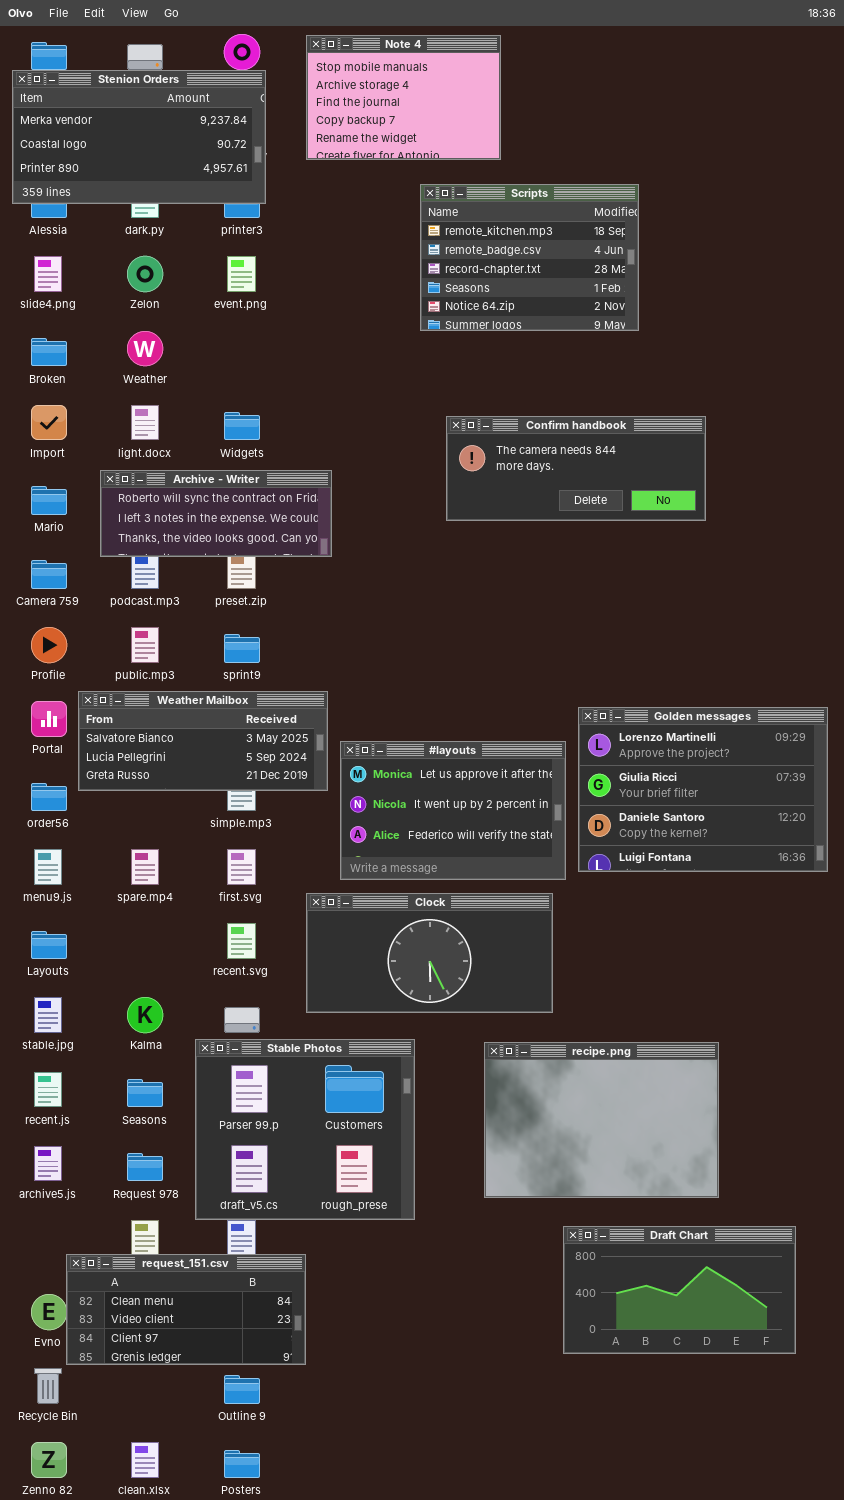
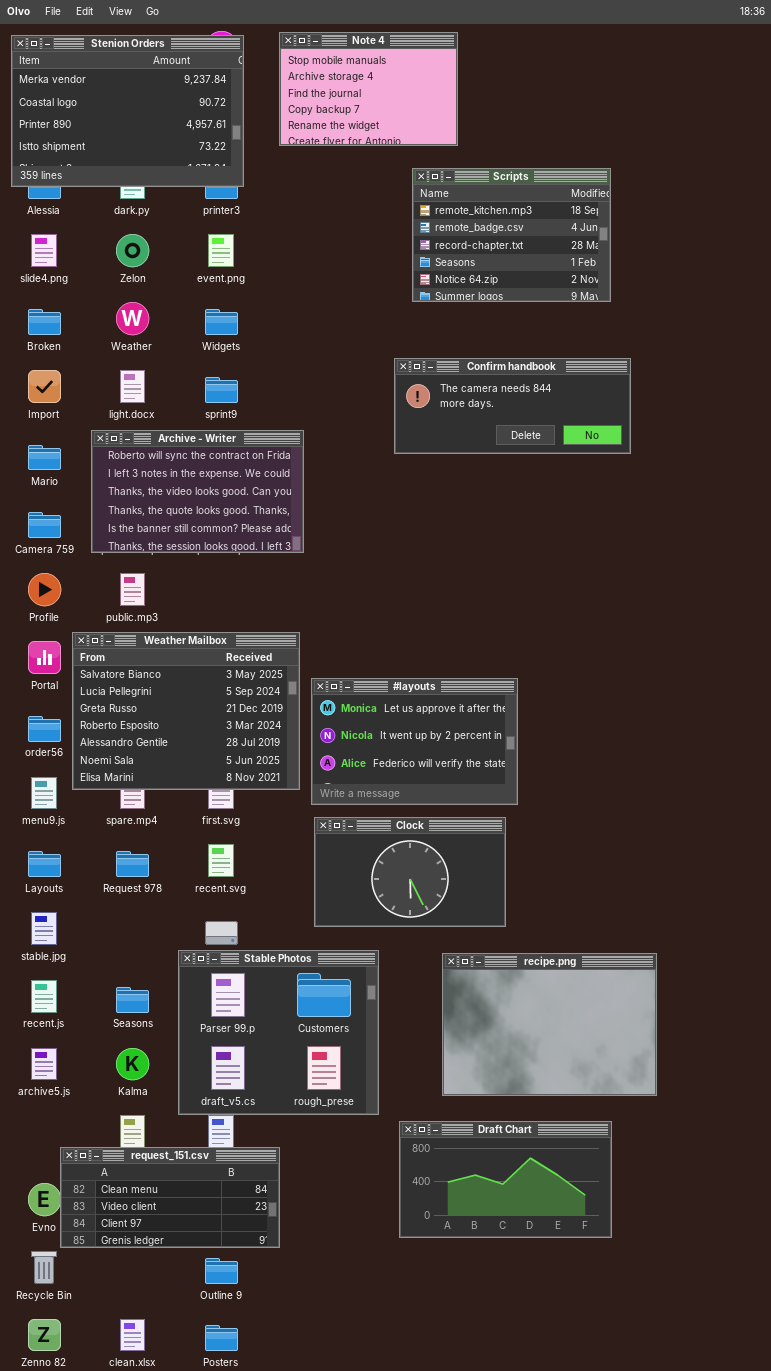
Stenion Orders: [12,70,266,204] -> [11,35,244,187], resized
Scripts: [420,184,639,331] -> [412,168,611,302], moved
Widgets: [224,412,260,440] -> [205,309,238,335], moved
Confirm handbook: [446,416,706,521] -> [394,358,631,454], moved
Archive - Writer: [100,470,332,557] -> [91,430,304,553], resized
sprint9: [224,634,260,663] -> [205,377,238,403], moved
Weather Mailbox: [78,691,328,791] -> [72,632,300,790], resized
Golden messages: [578,707,828,872] -> none, closed
Clock: [306,893,553,1013] -> [314,817,506,927], resized
Kalma: [127,997,163,1033] -> [116,1048,149,1080], moved
Request 978: [127,1153,163,1181] -> [116,851,149,877], moved
Draft Chart: [563,1226,796,1354] -> [399,1121,612,1238], moved

